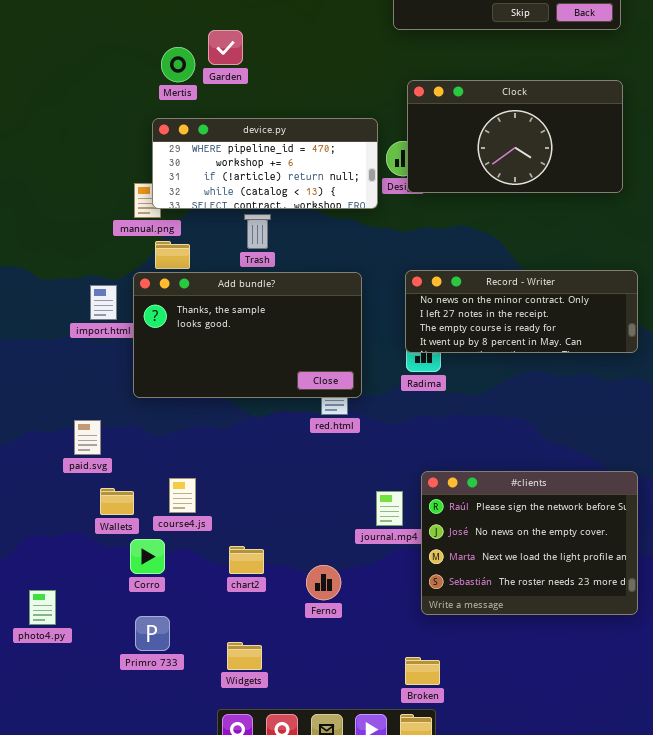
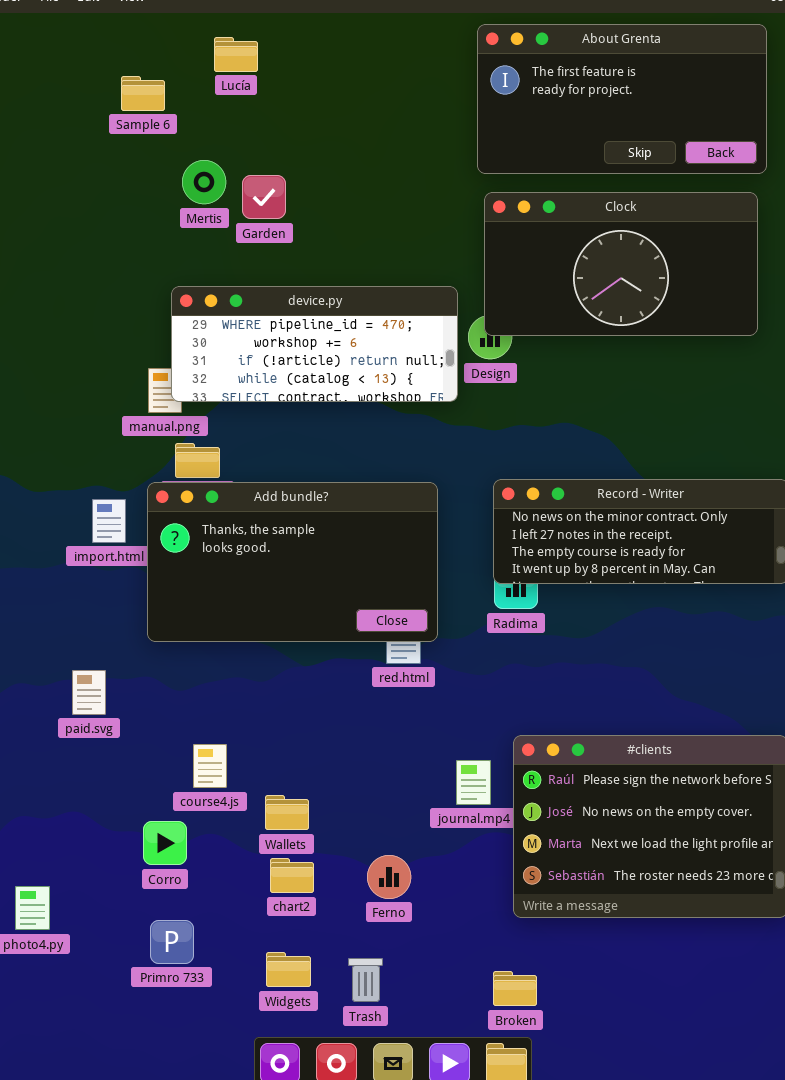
Mertis: [161,47,195,82] -> [182,160,226,204], moved
Clock: [407,80,623,193] -> [484,192,758,336], moved
Trash: [244,214,271,249] -> [348,958,383,1002], moved
Wallets: [100,488,134,515] -> [265,795,309,830], moved
chart2: [229,546,264,574] -> [270,858,314,893], moved

